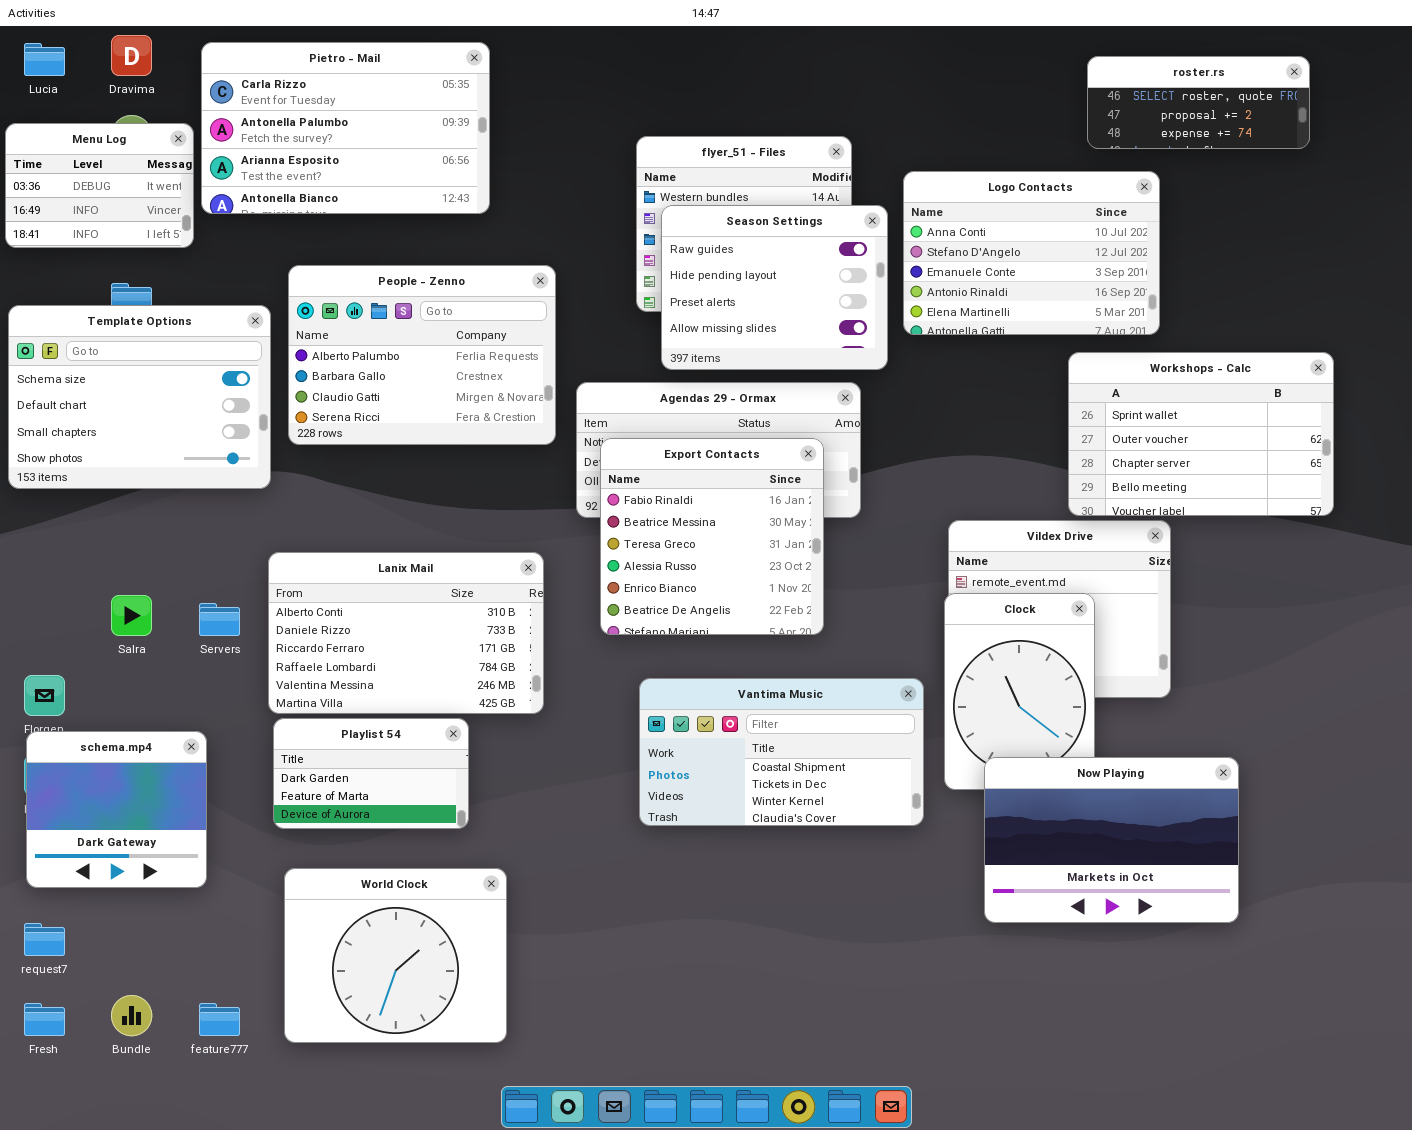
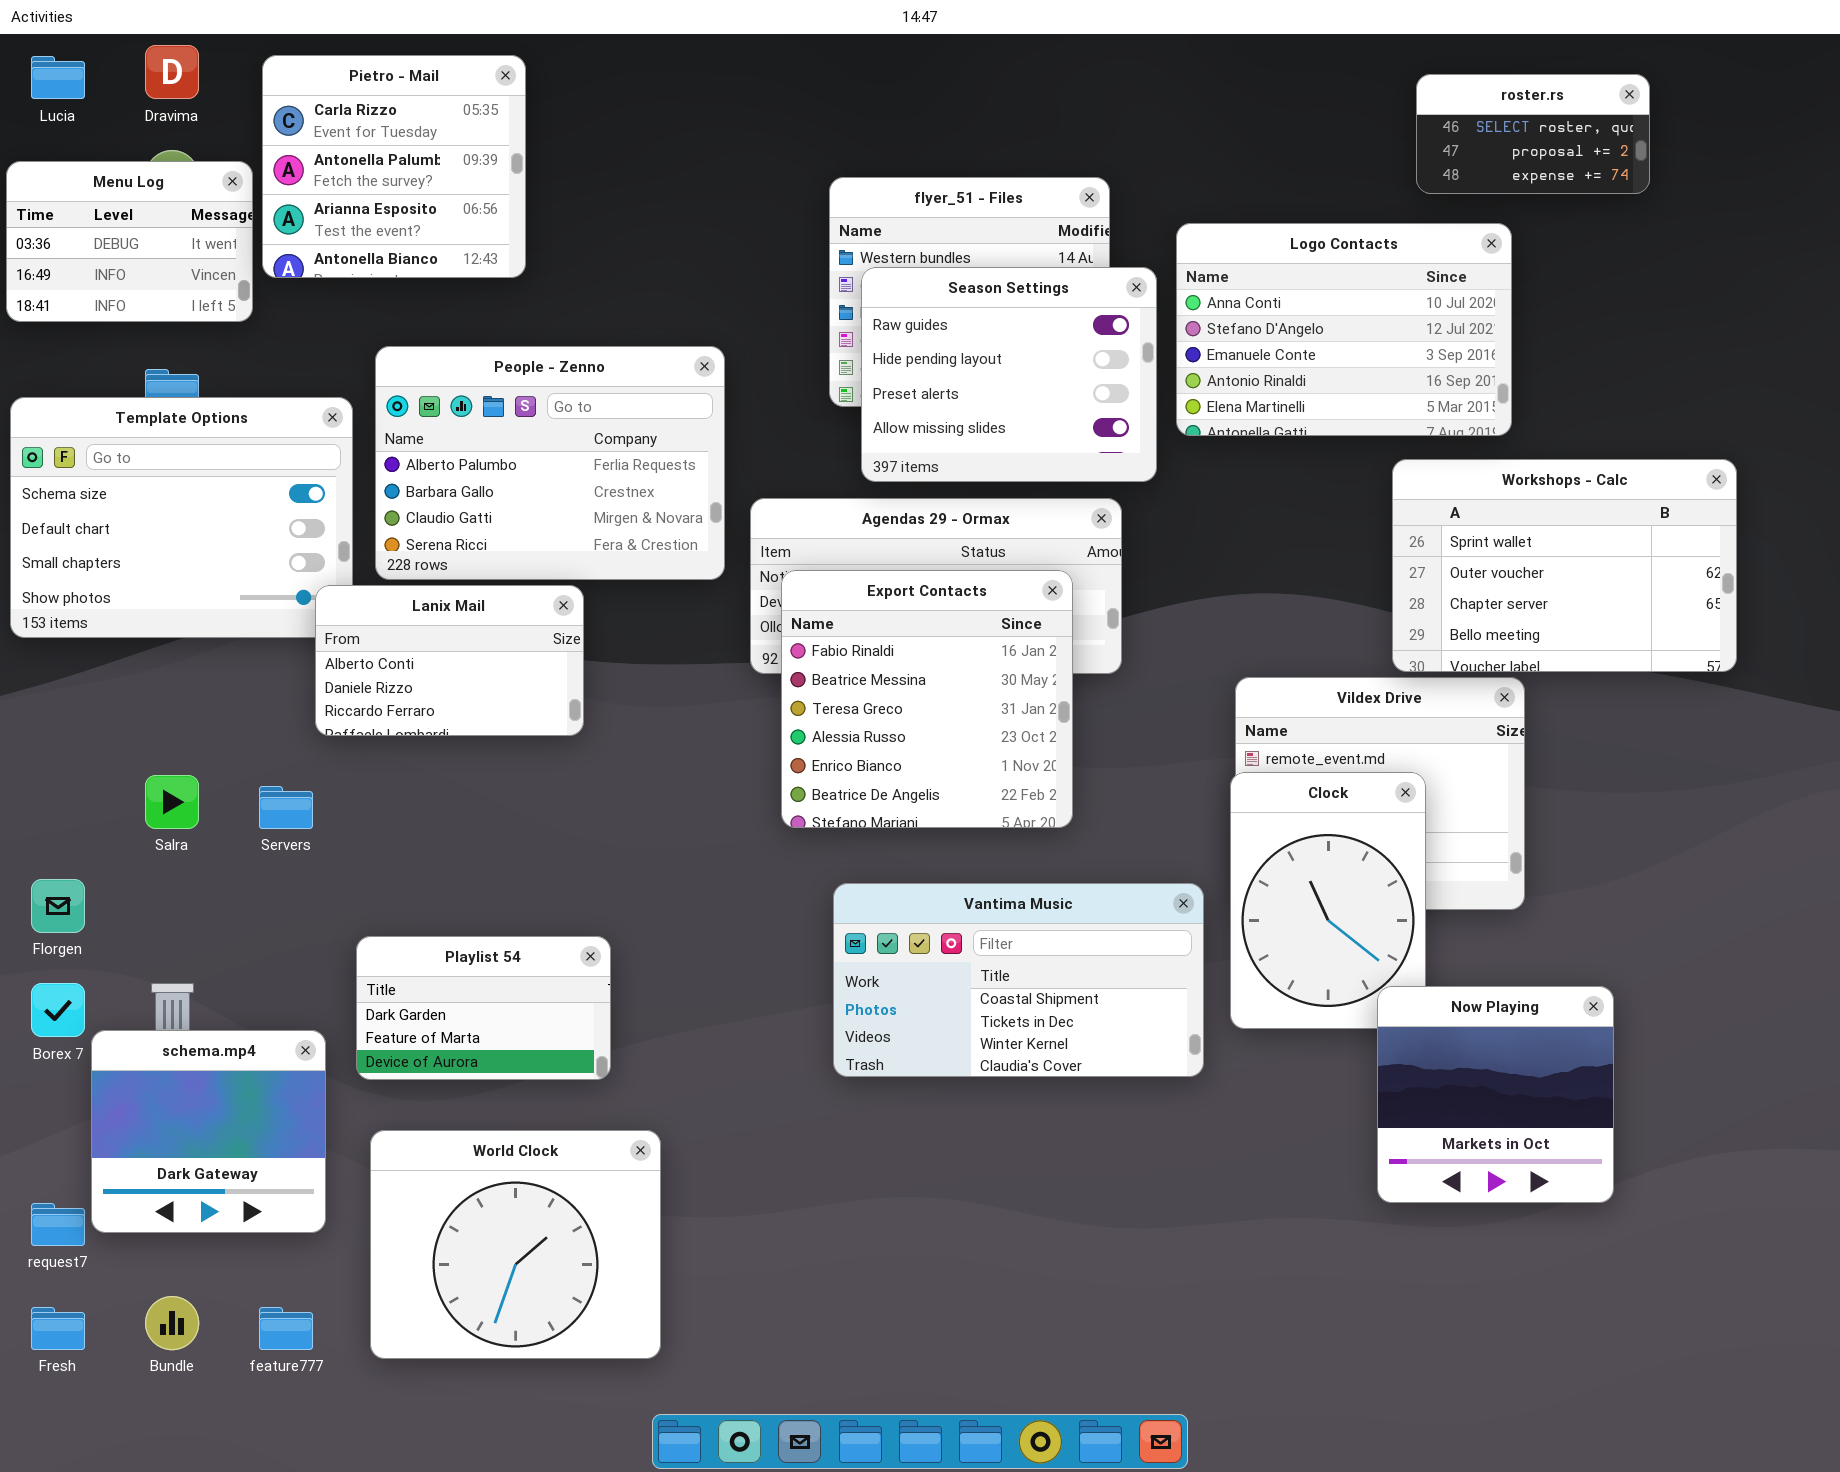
Pietro - Mail: [201,42,490,214] -> [262,55,526,278], resized
roster.rs: [1087,56,1310,149] -> [1416,74,1650,194], resized
Lanix Mail: [268,552,544,714] -> [315,585,584,736], moved, resized
schema.mp4: [26,731,207,888] -> [91,1030,326,1233], moved
Now Playing: [984,757,1239,923] -> [1377,986,1614,1203], resized

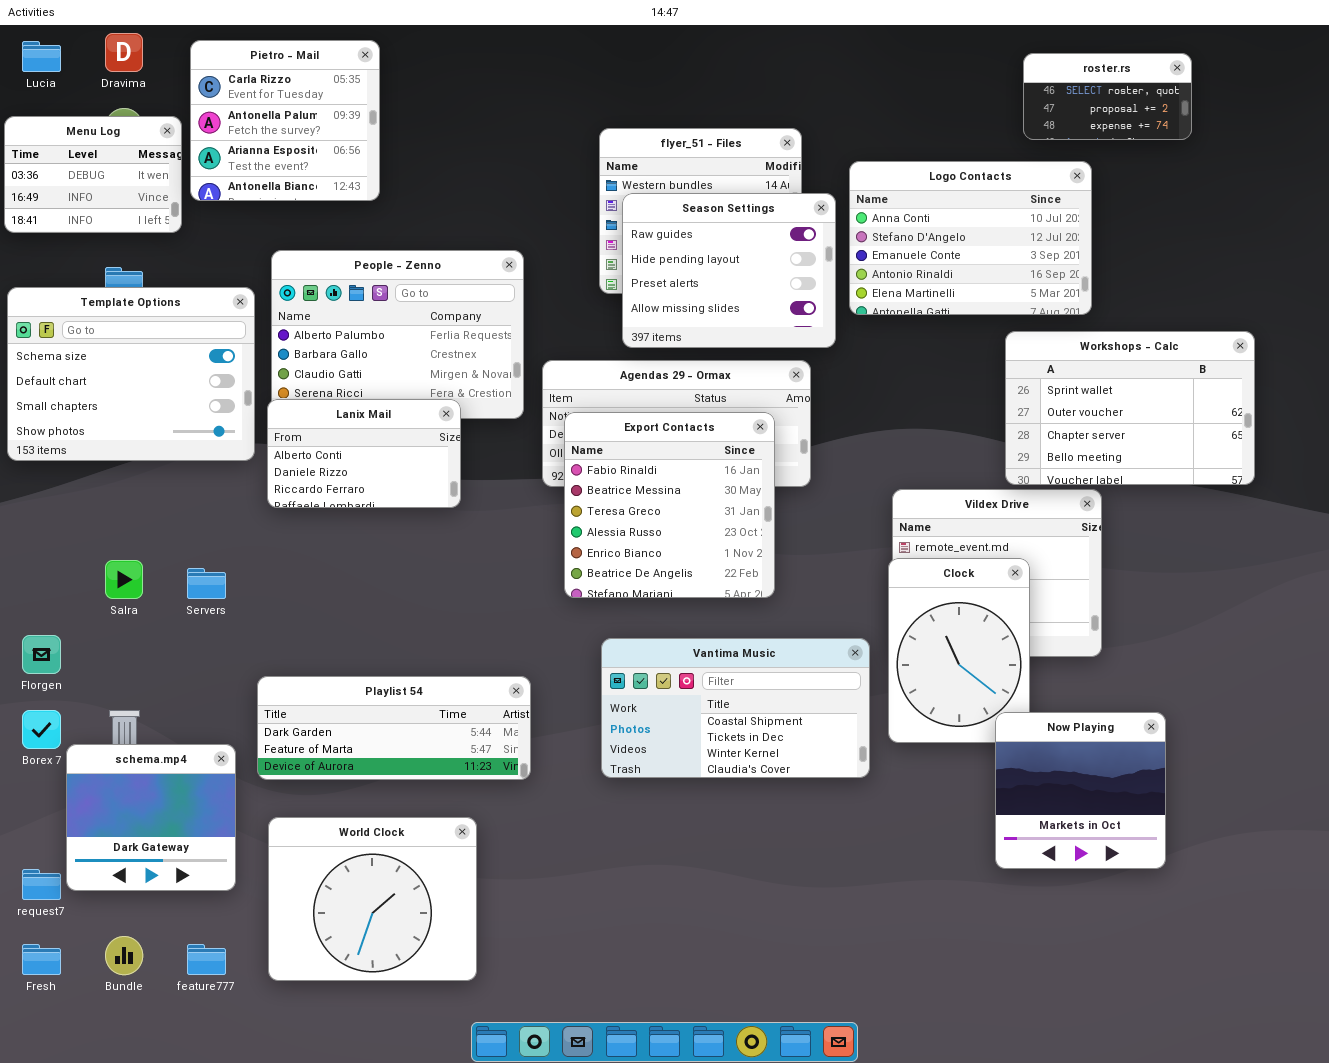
Lanix Mail: [315,585,584,736] -> [267,399,461,508], moved
Playlist 54: [356,936,611,1080] -> [257,676,531,780], resized

